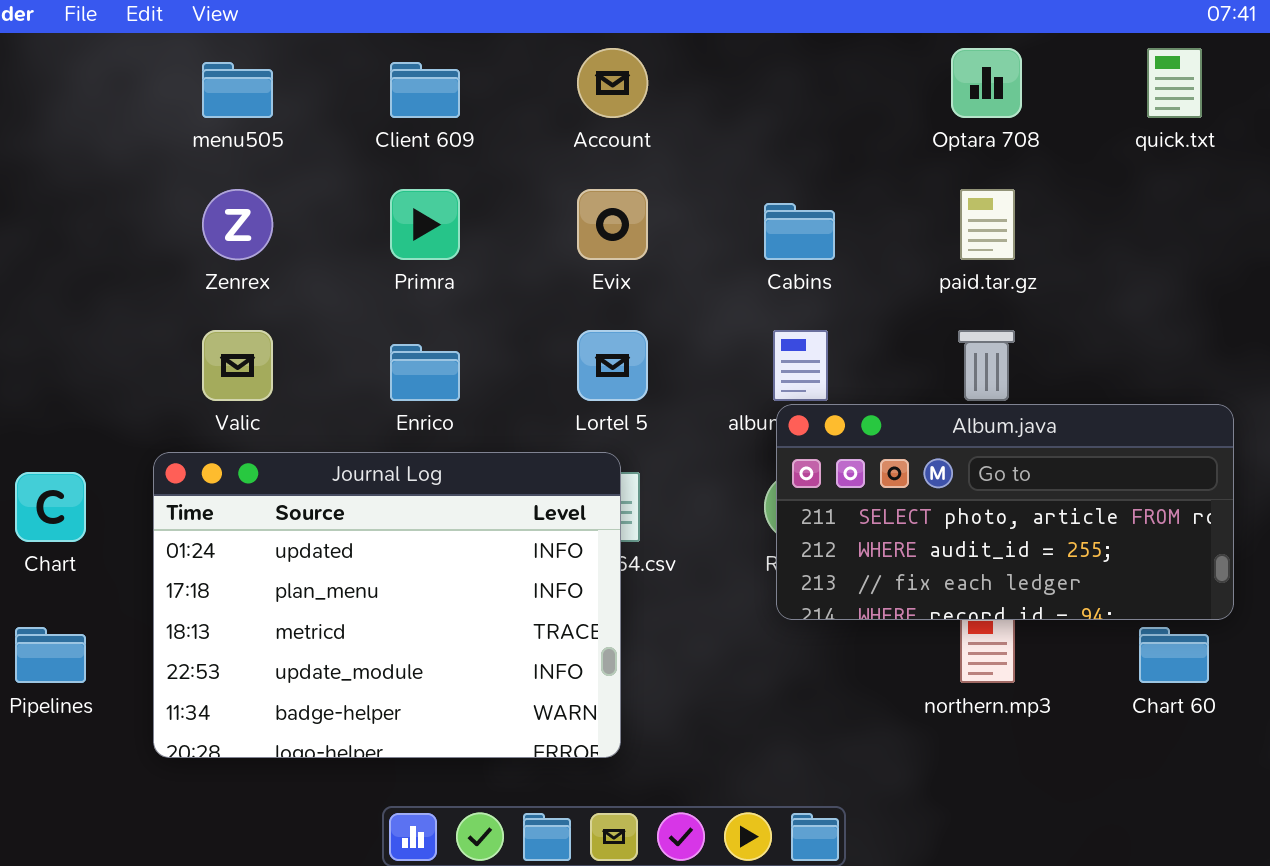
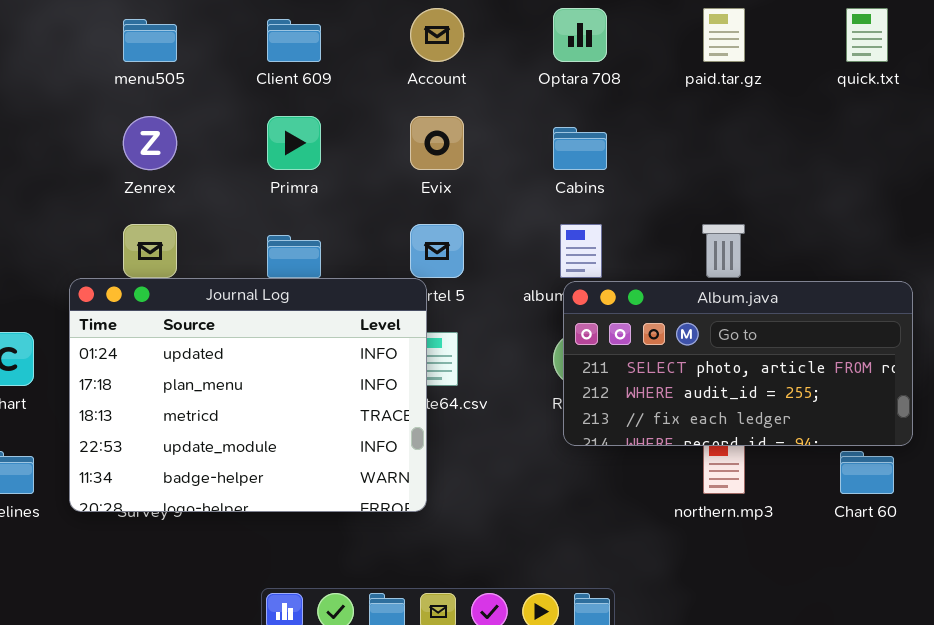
Optara 708: [951,48,1022,118] -> [553,8,607,62], moved
paid.tar.gz: [960,189,1015,260] -> [703,8,745,62], moved
Journal Log: [153,452,621,758] -> [69,278,427,512], moved

